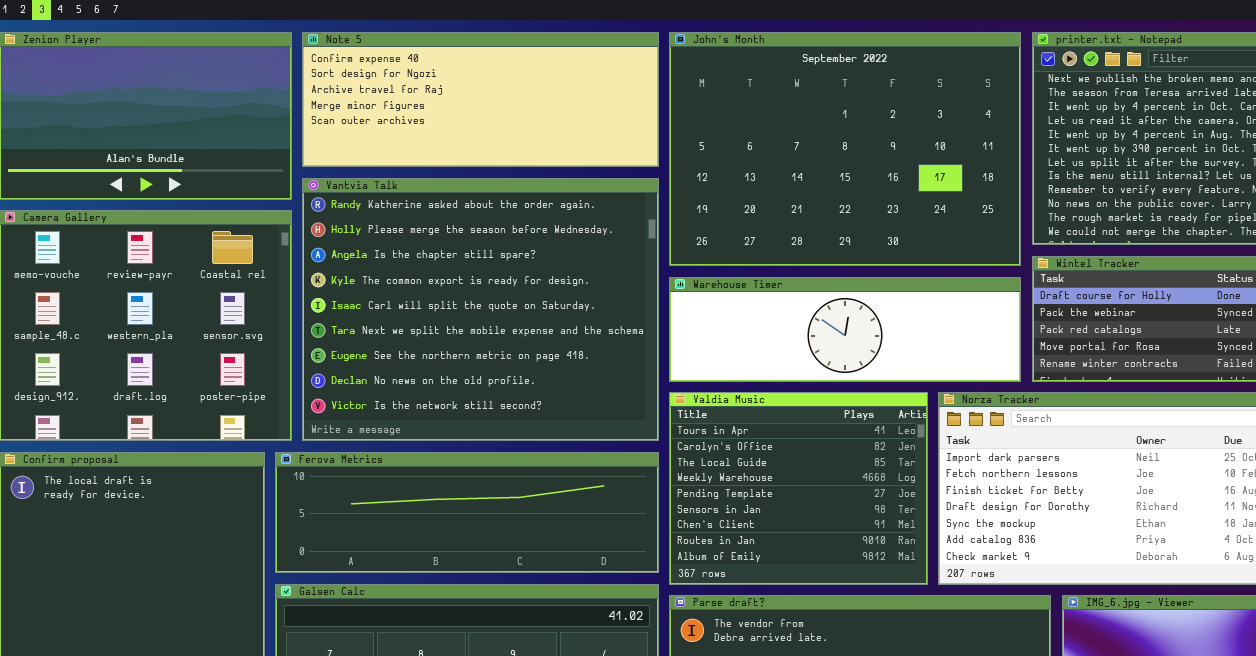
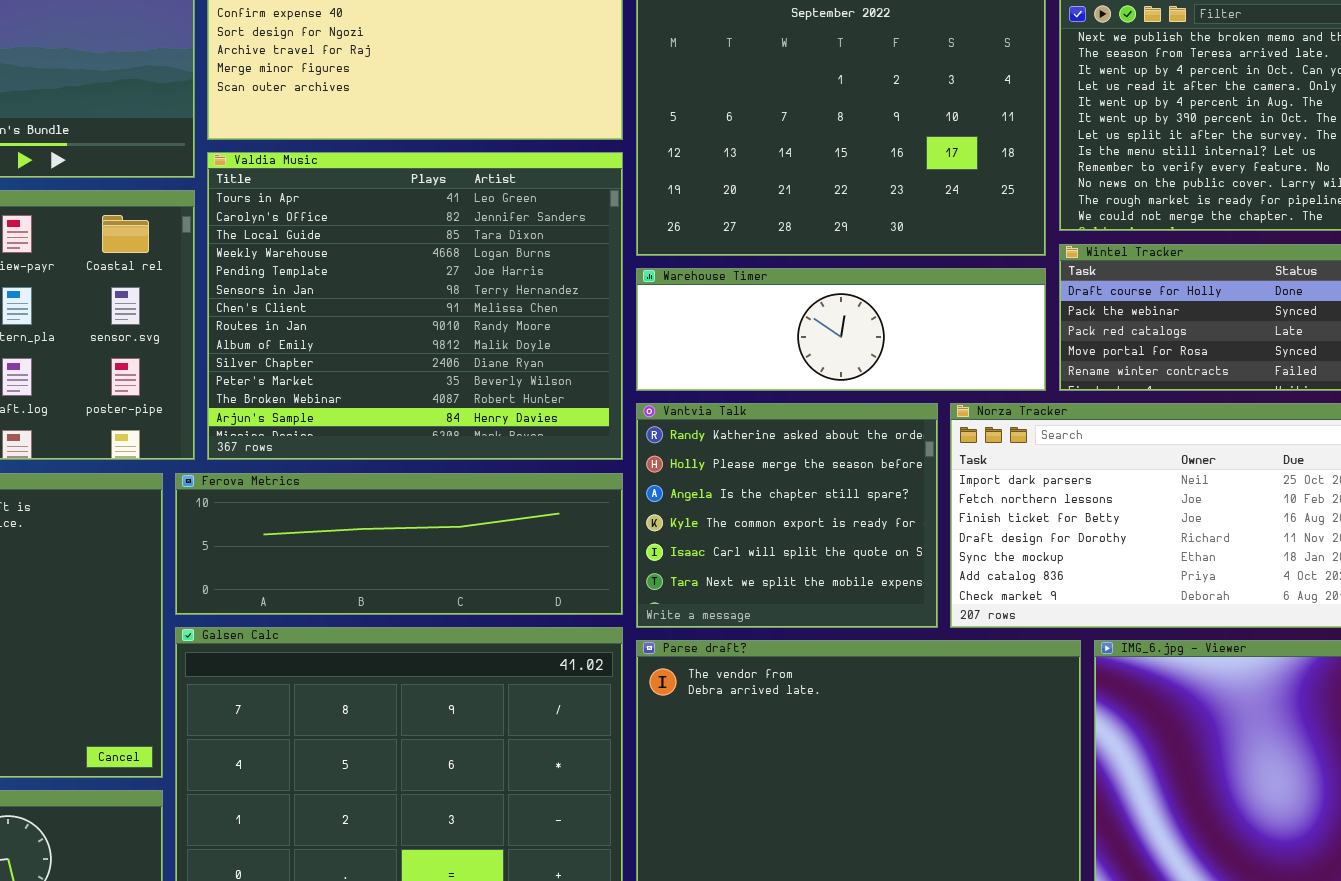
Vantvia Talk: [302,178,659,441] -> [636,403,938,628], moved, resized
Valdia Music: [669,392,928,585] -> [207,152,623,460], moved, resized

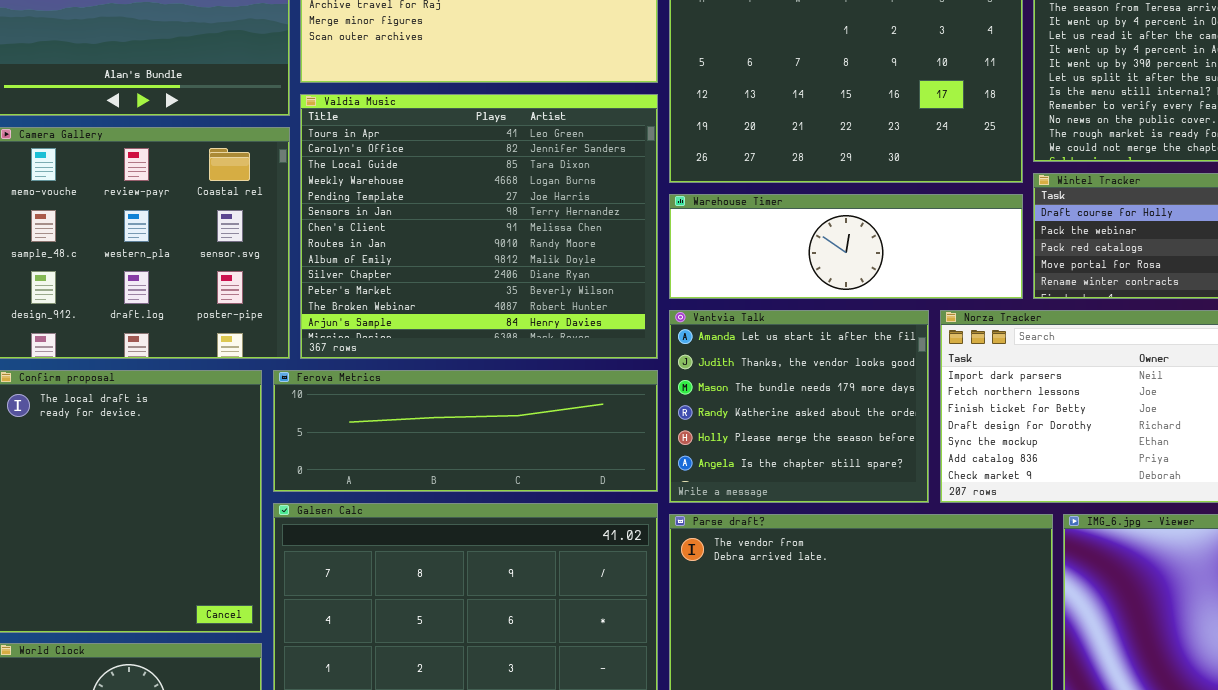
Vantvia Talk: [636,403,938,628] -> [669,310,929,503], scrolled up 3 rows

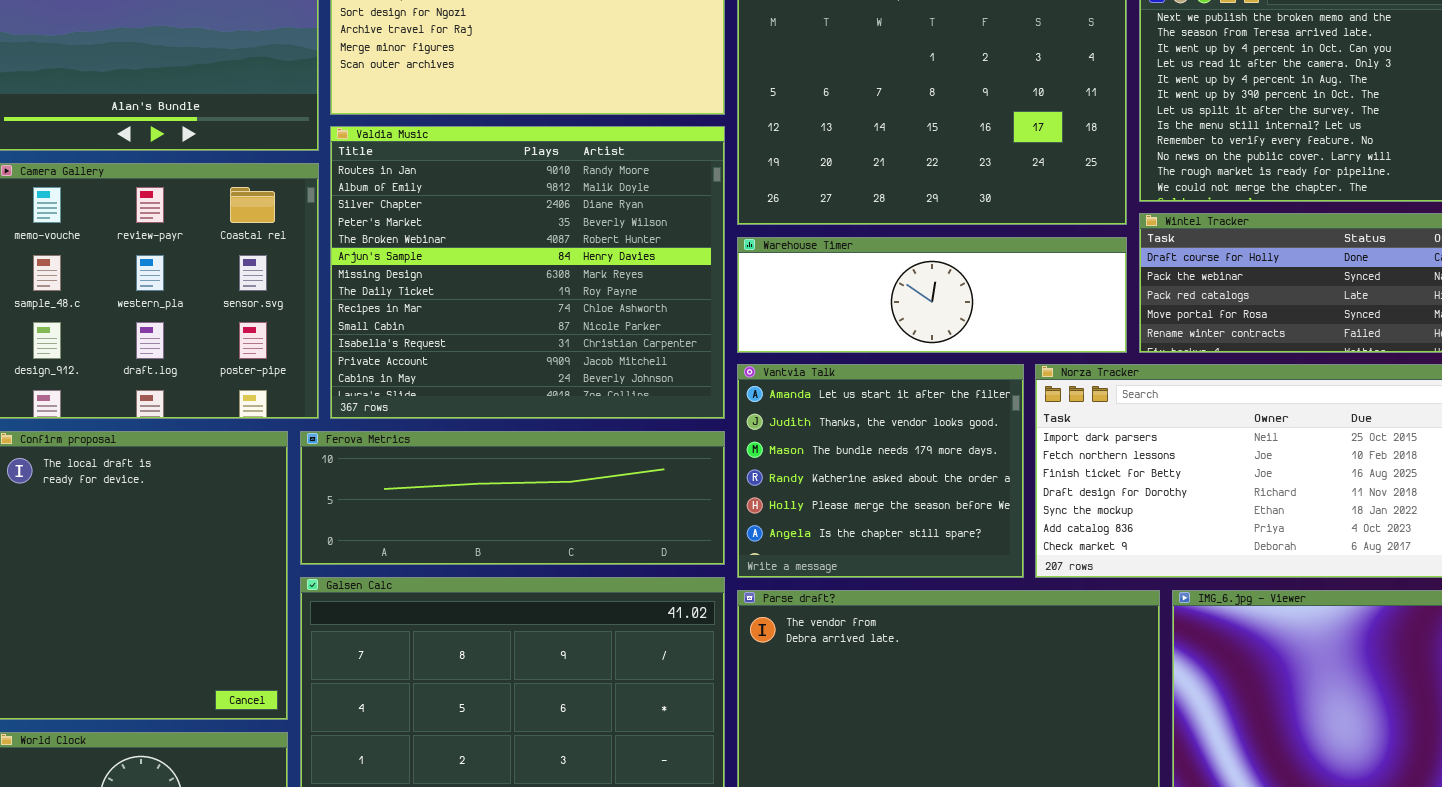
Valdia Music: [300,94,658,359] -> [330,126,725,419], scrolled down 7 rows

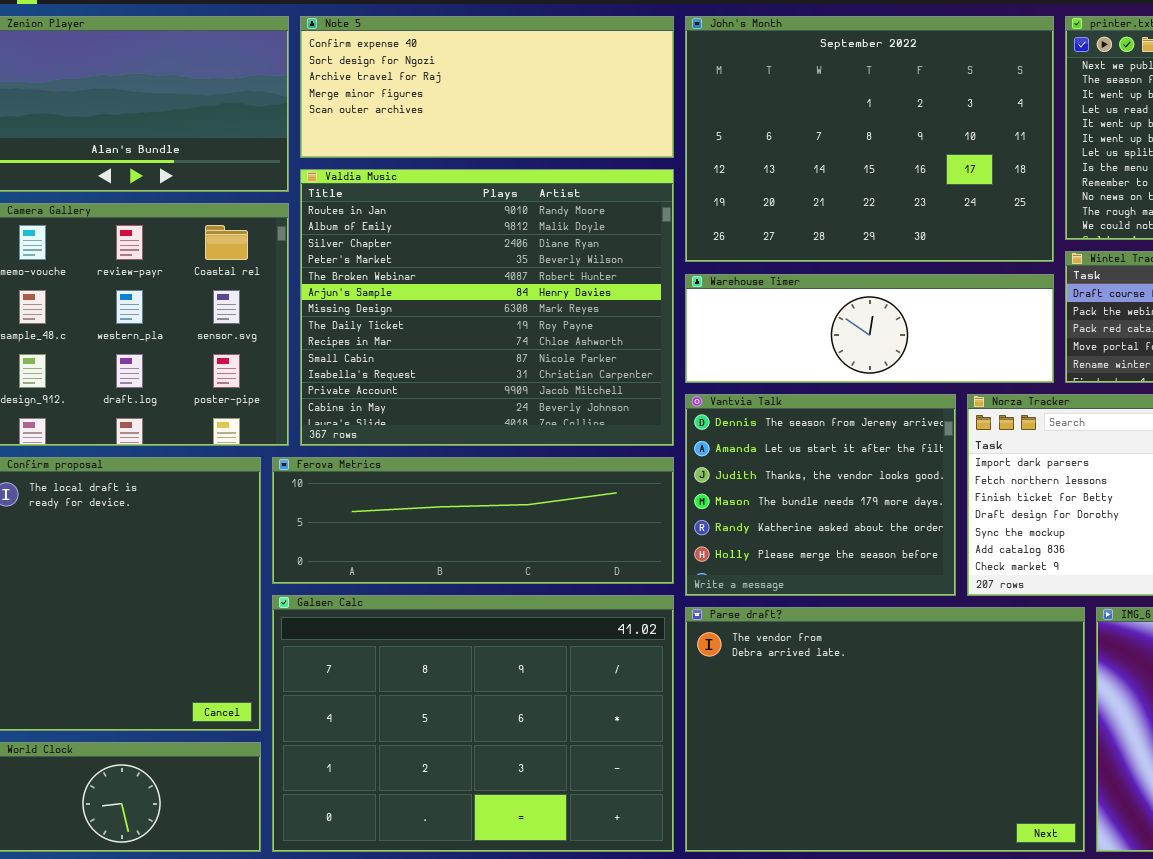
Vantvia Talk: [737,364,1024,578] -> [685,394,956,596], scrolled up 1 row

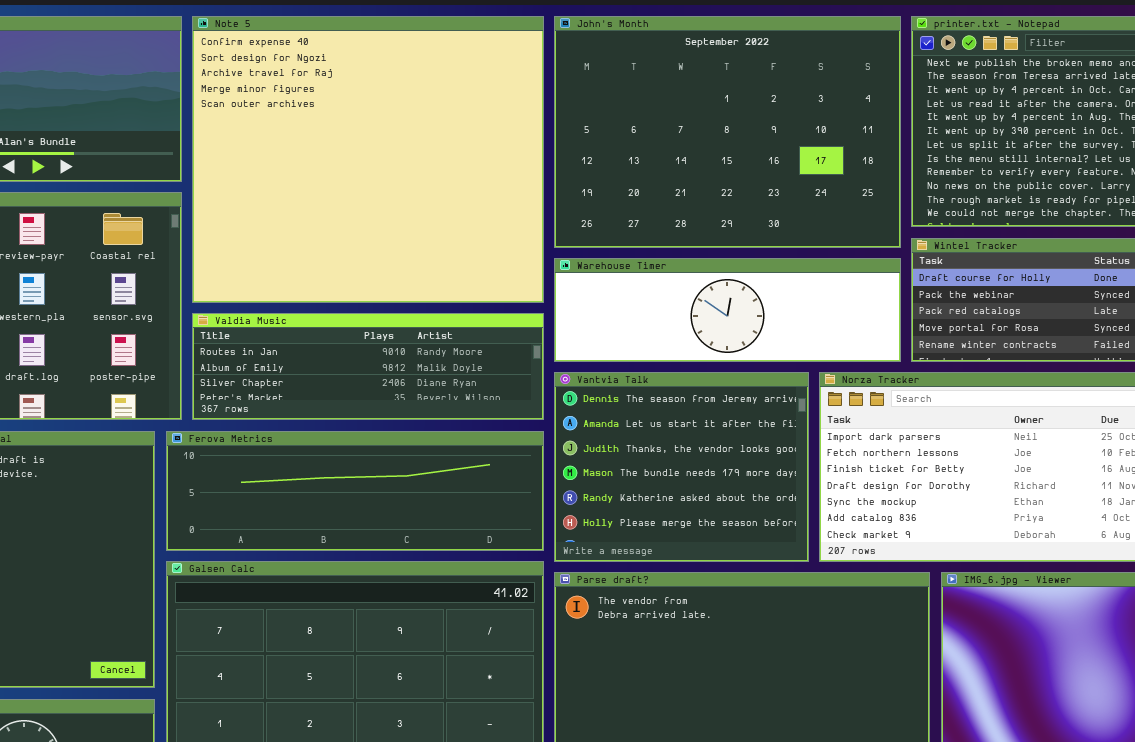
Note 5: [300,16,674,158] -> [192,16,544,303], resized
Valdia Music: [300,169,674,446] -> [192,313,544,420], resized

